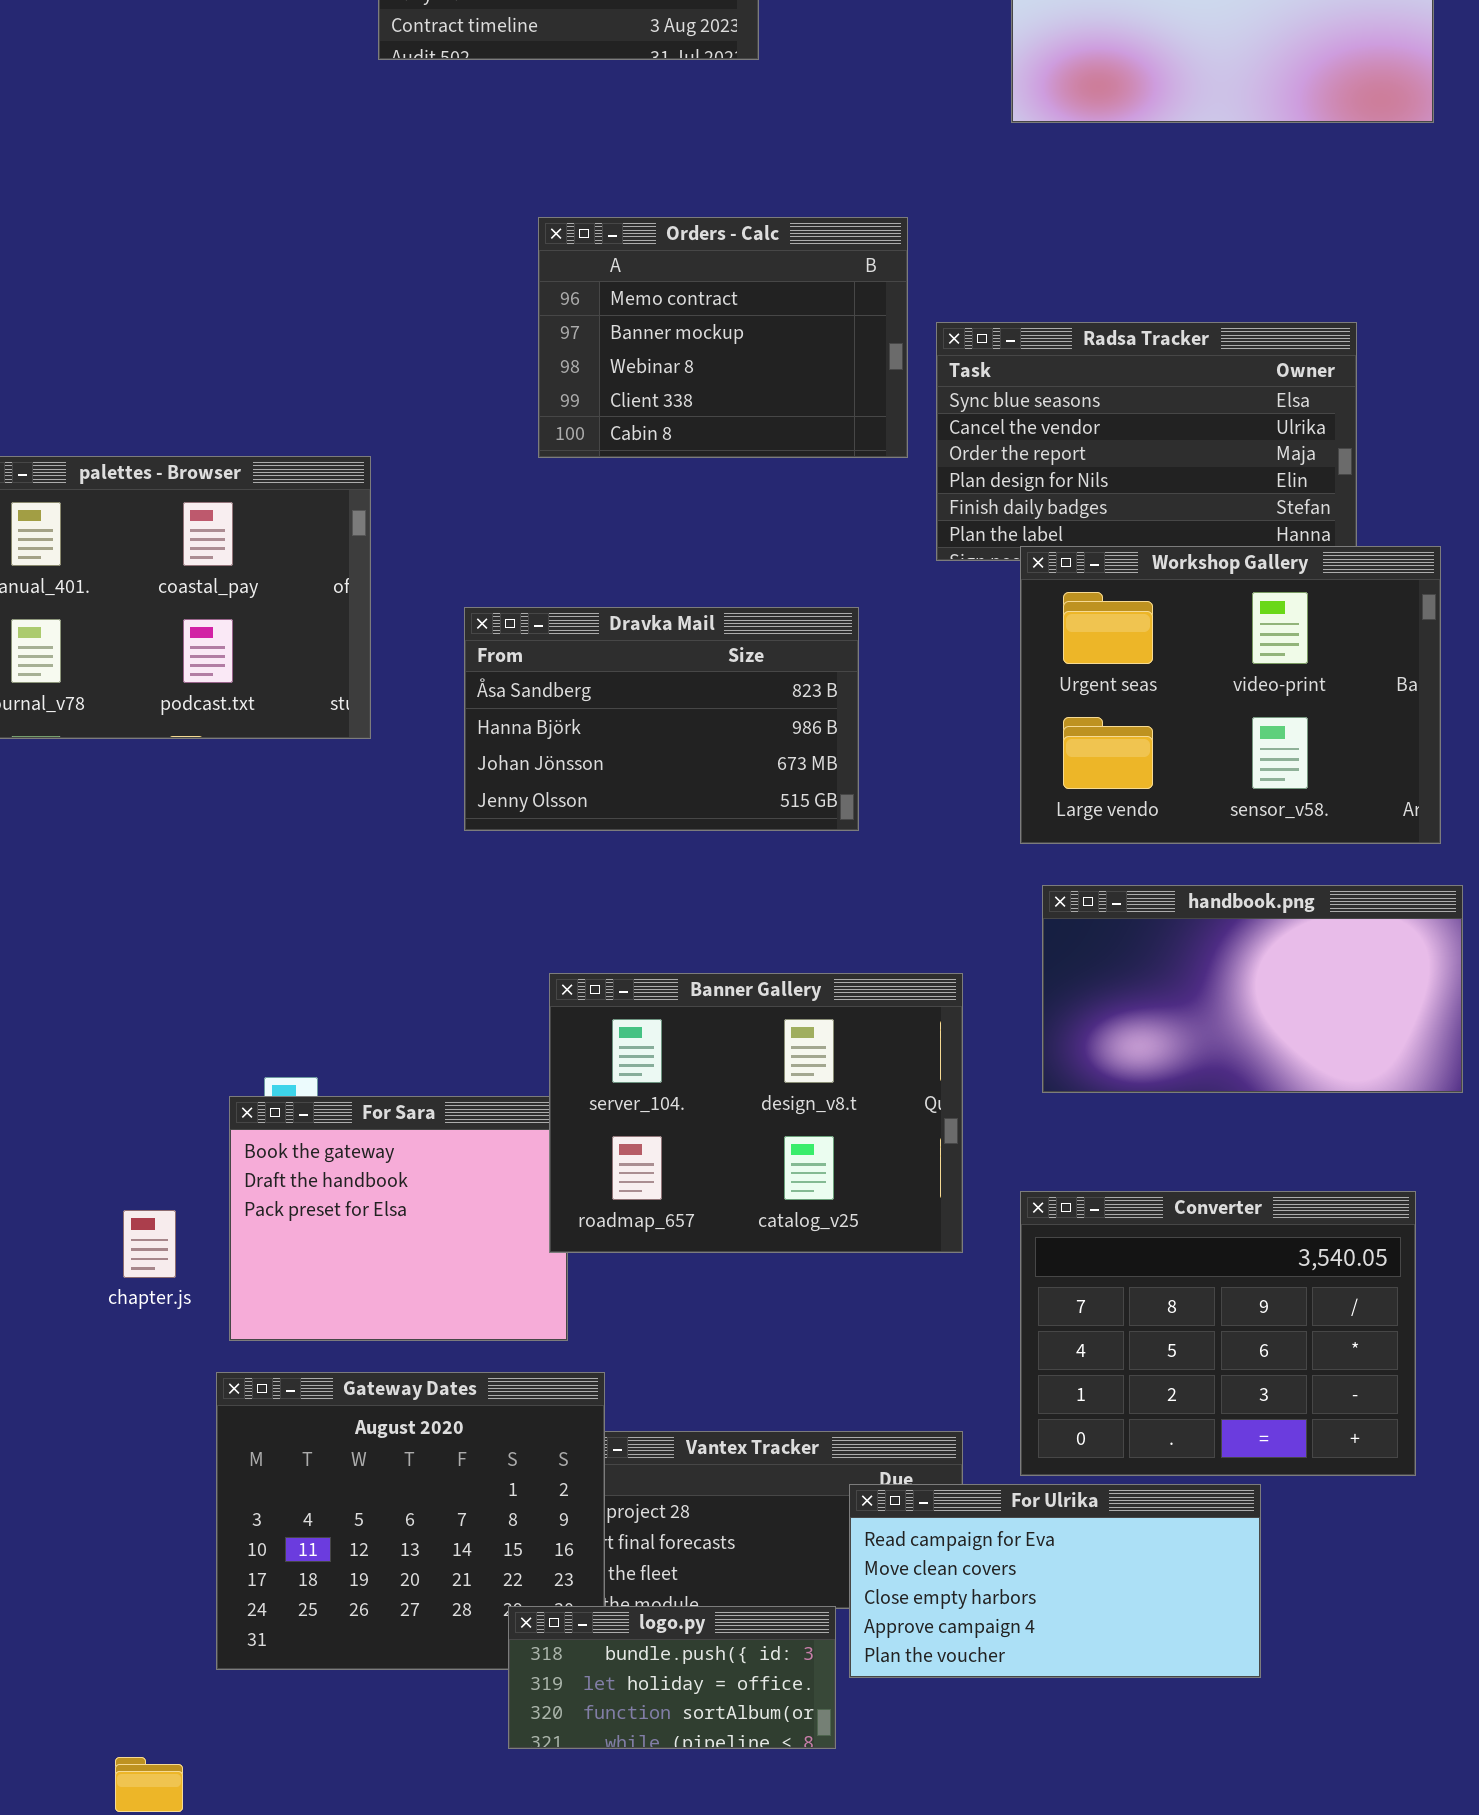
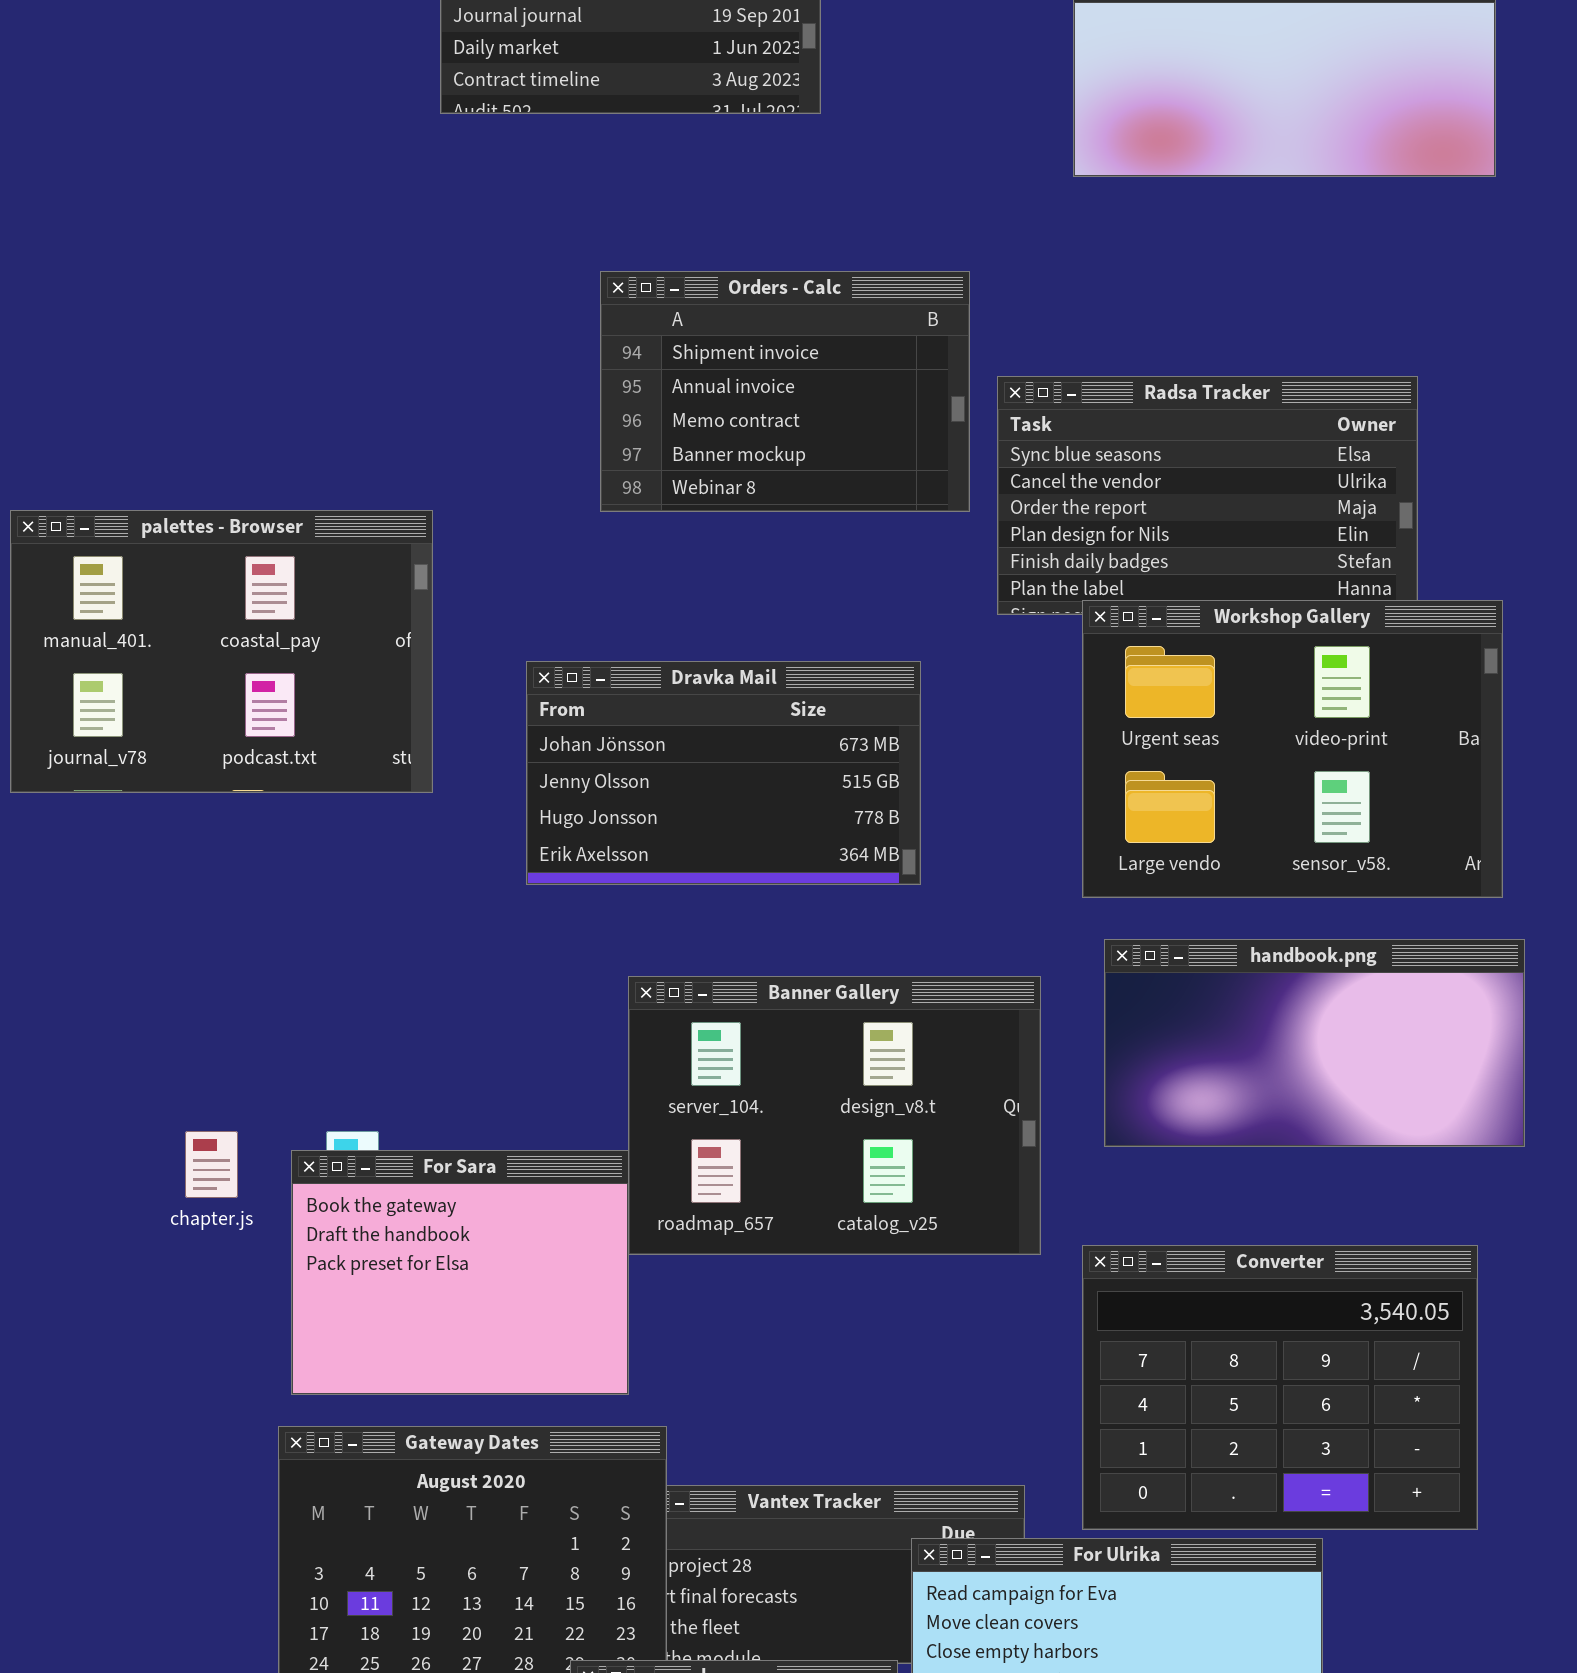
Orders - Calc: [538,217,908,458] -> [600,271,970,512], scrolled up 2 rows
Dravka Mail: [464,607,859,831] -> [526,661,921,885], scrolled down 2 rows
Banner Gallery: [549,973,963,1253] -> [628,976,1041,1255], moved
chapter.js: [123,1210,176,1278] -> [185,1131,238,1198], moved

